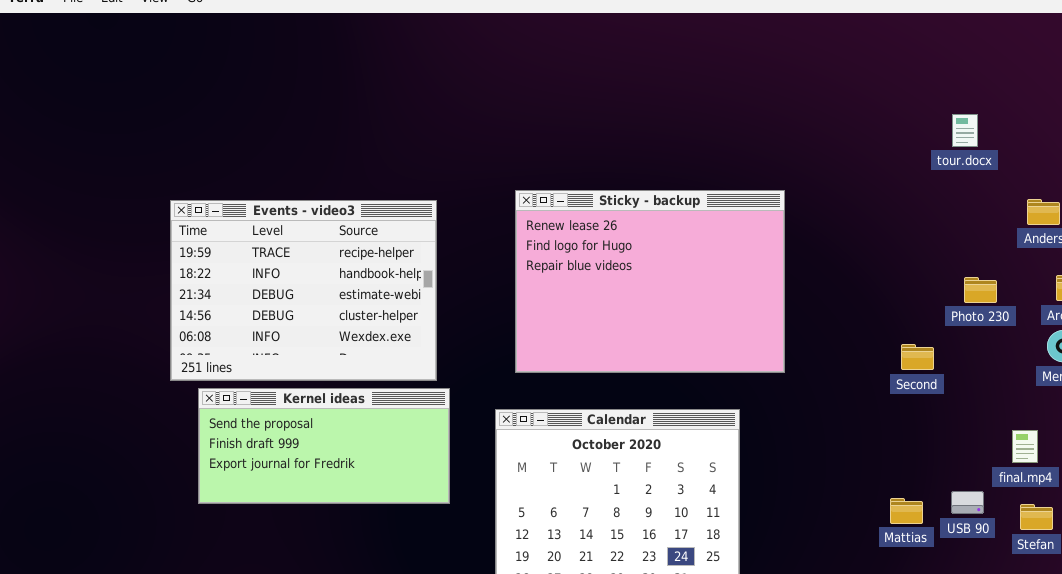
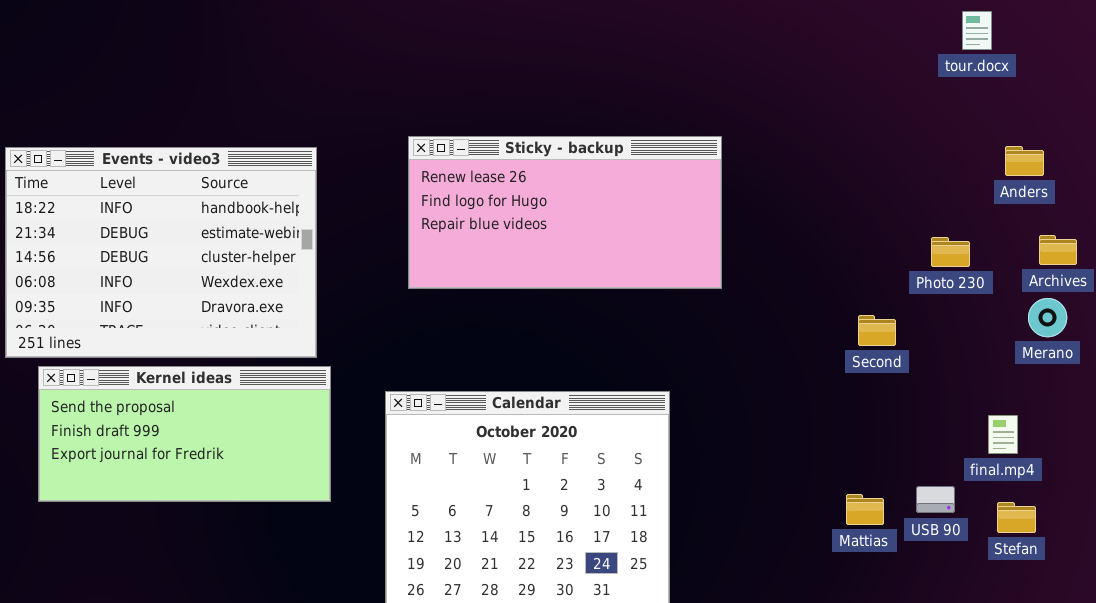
tour.docx: [952,114,978,147] -> [962,11,992,50], moved
Sticky - backup: [515,190,785,373] -> [408,136,722,289], resized
Events - video3: [170,200,437,381] -> [5,147,317,358], scrolled down 1 row

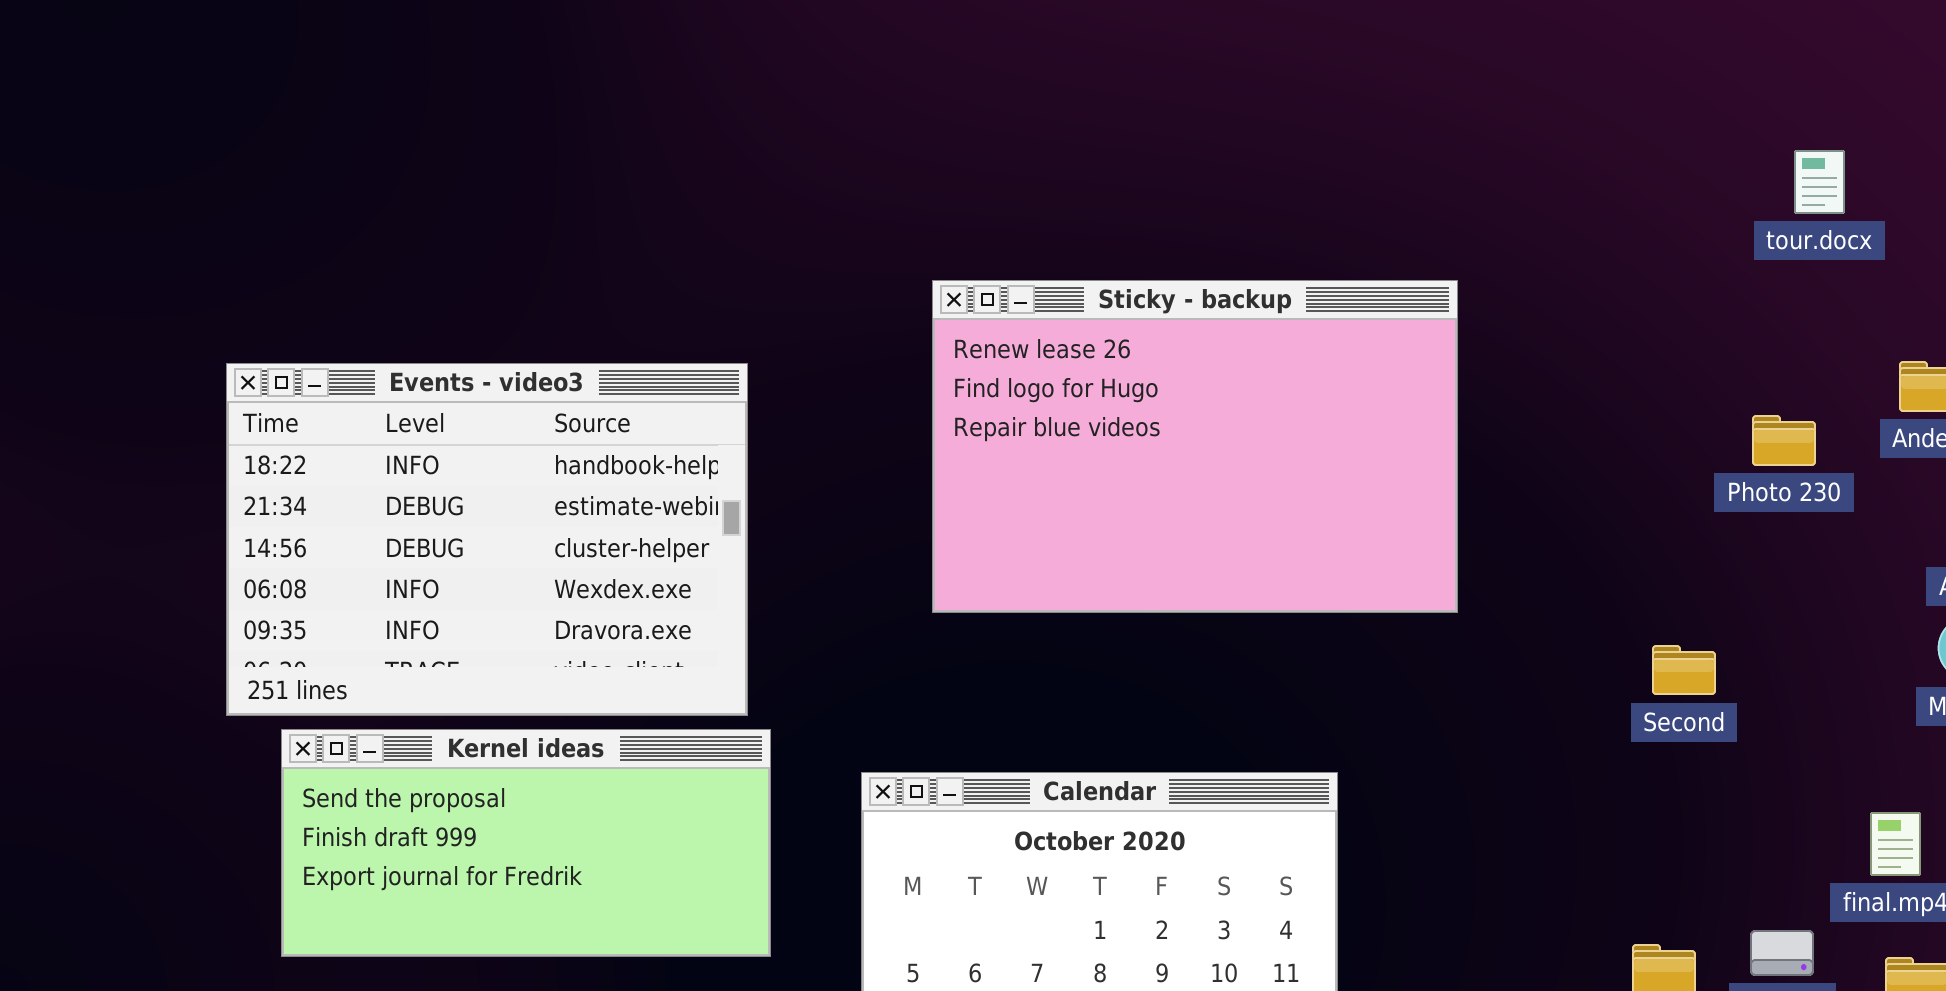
tour.docx: [962,11,992,50] -> [1794,150,1845,214], moved
Sticky - backup: [408,136,722,289] -> [932,280,1458,613], moved, resized
Photo 230: [931,237,970,267] -> [1752,415,1816,466], moved

